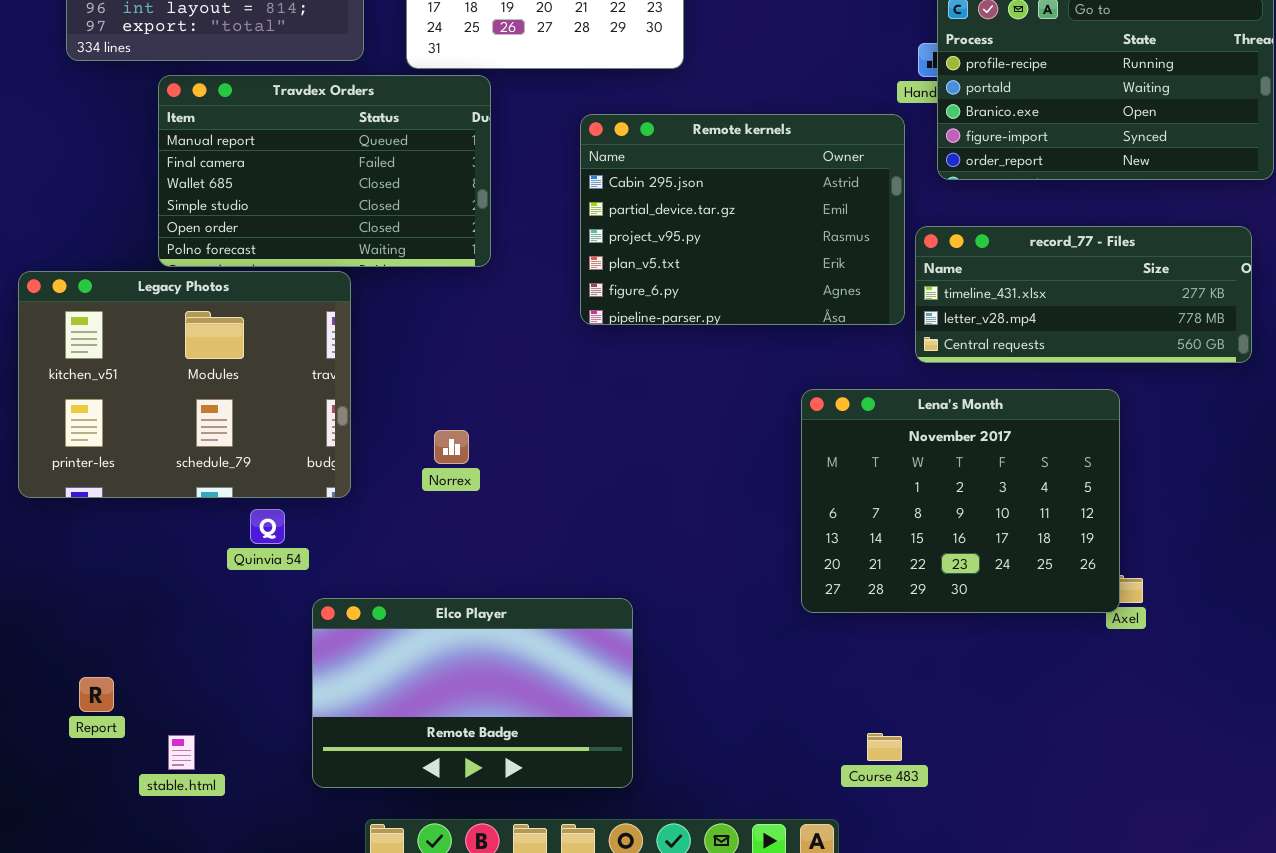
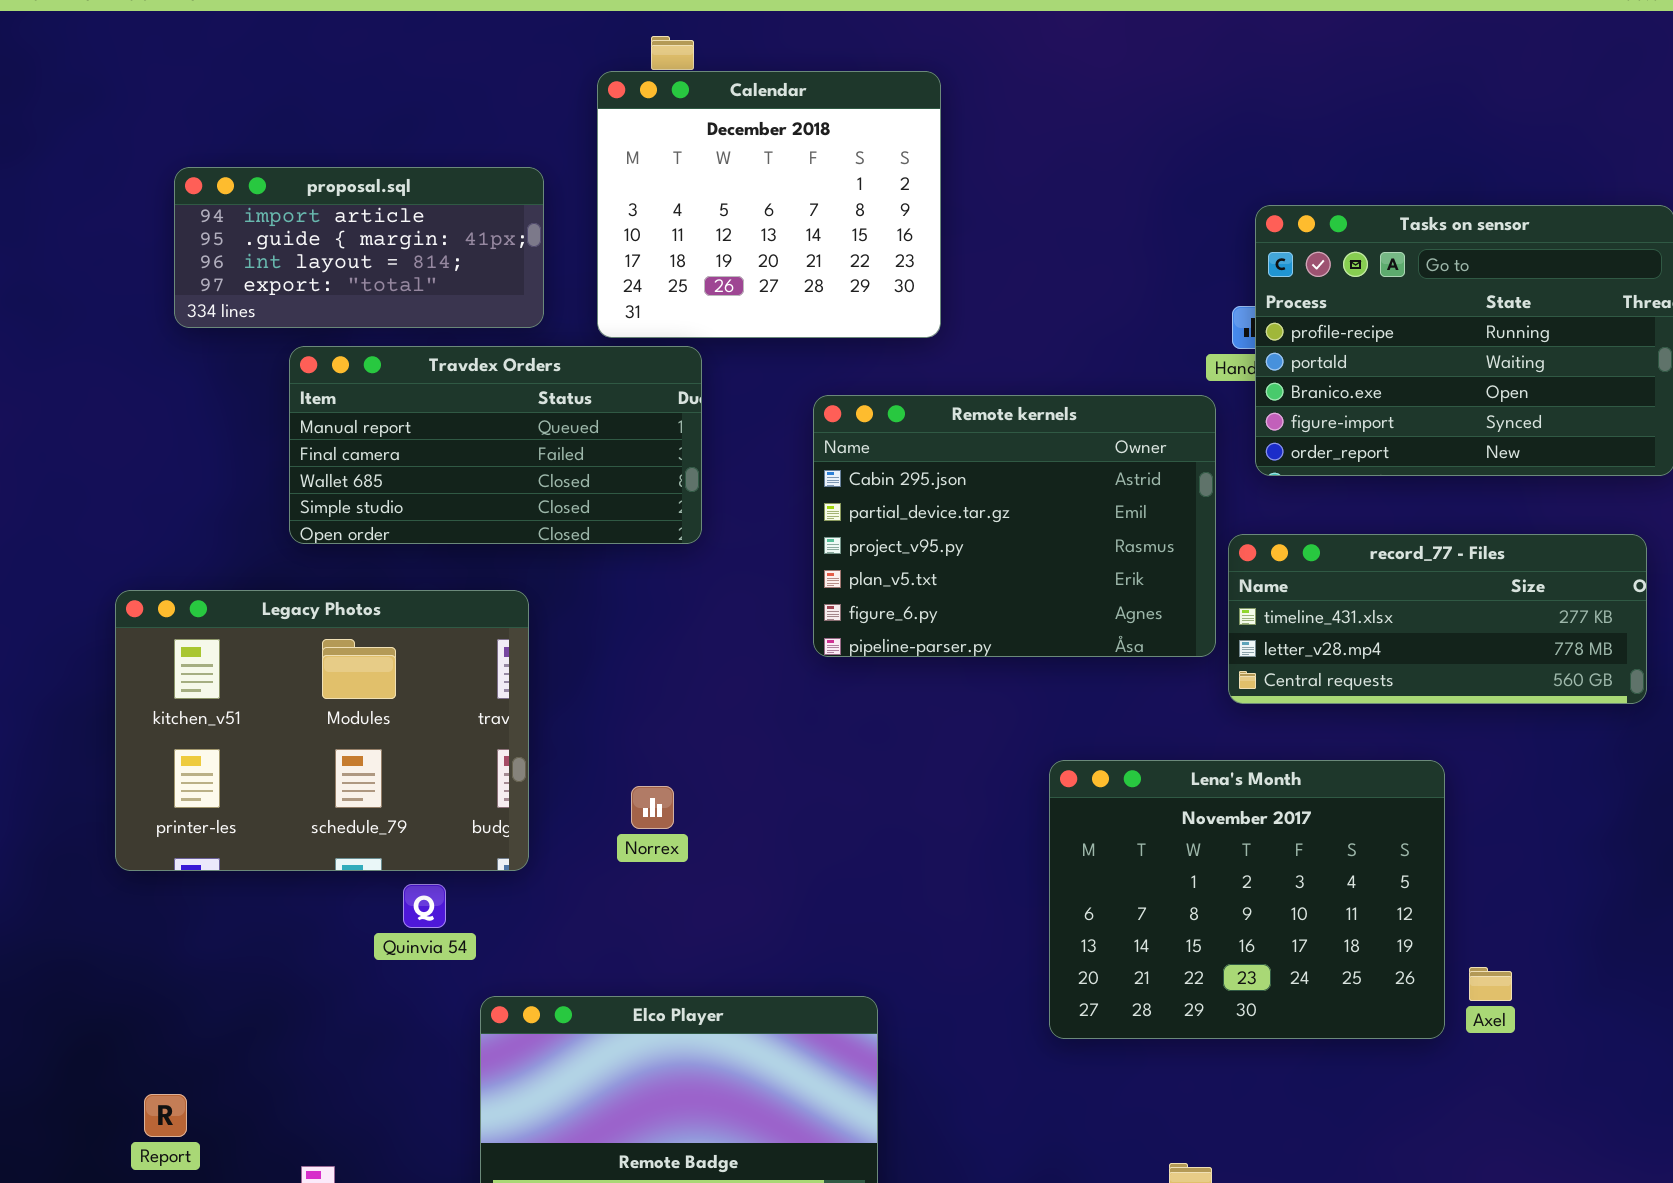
Travdex Orders: [158,75,491,267] -> [289,346,702,544], resized
Lena's Month: [801,389,1120,613] -> [1049,760,1445,1039], moved
Report: [79,677,114,712] -> [144,1094,187,1137], moved

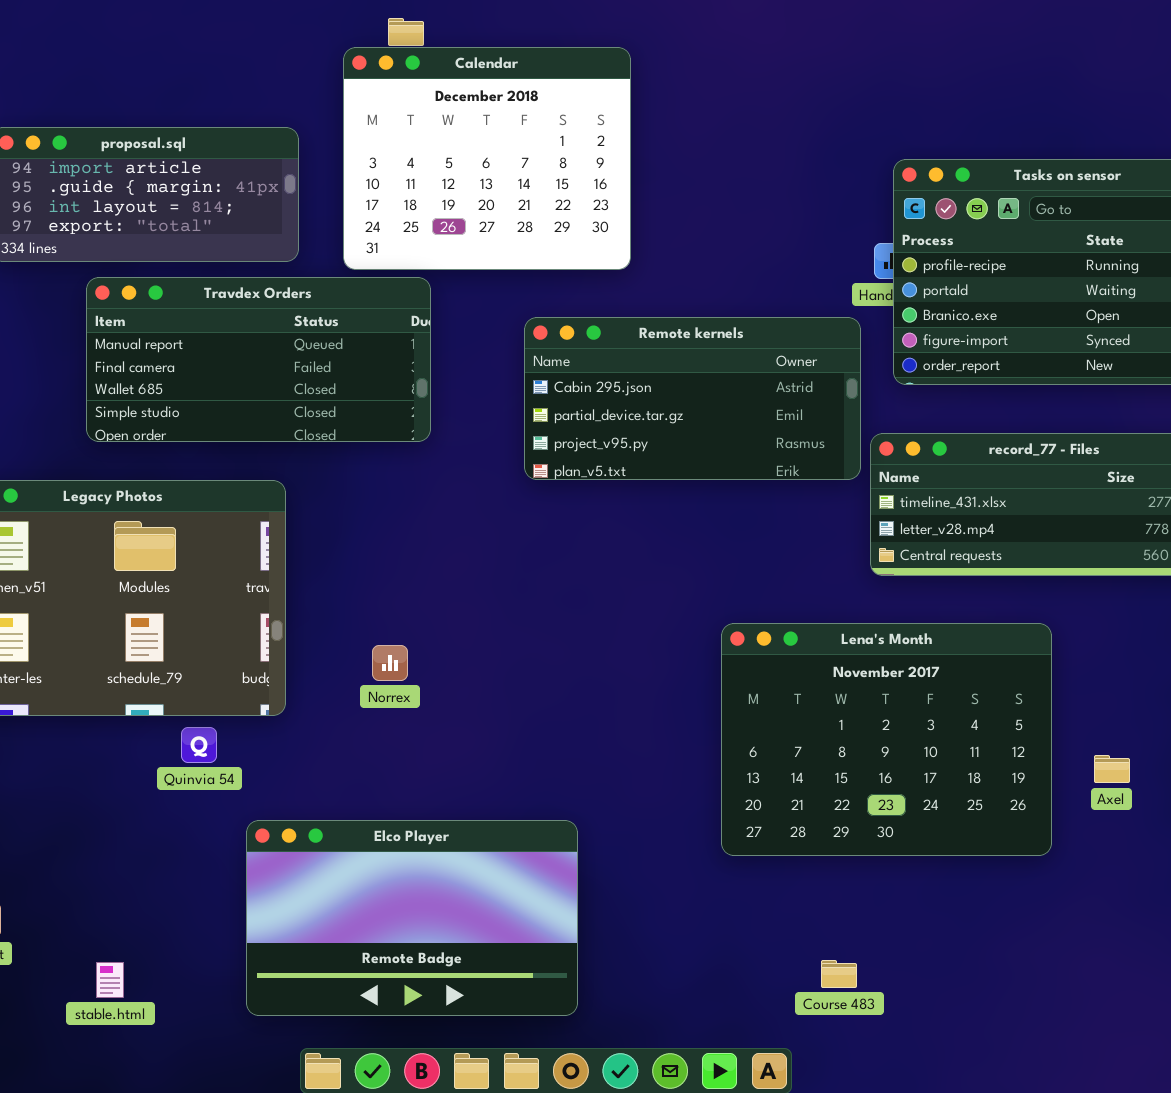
Remote kernels: [813,395,1216,657] -> [524,317,861,480], resized
Axel: [1469,967,1512,1001] -> [1094,755,1130,783], moved

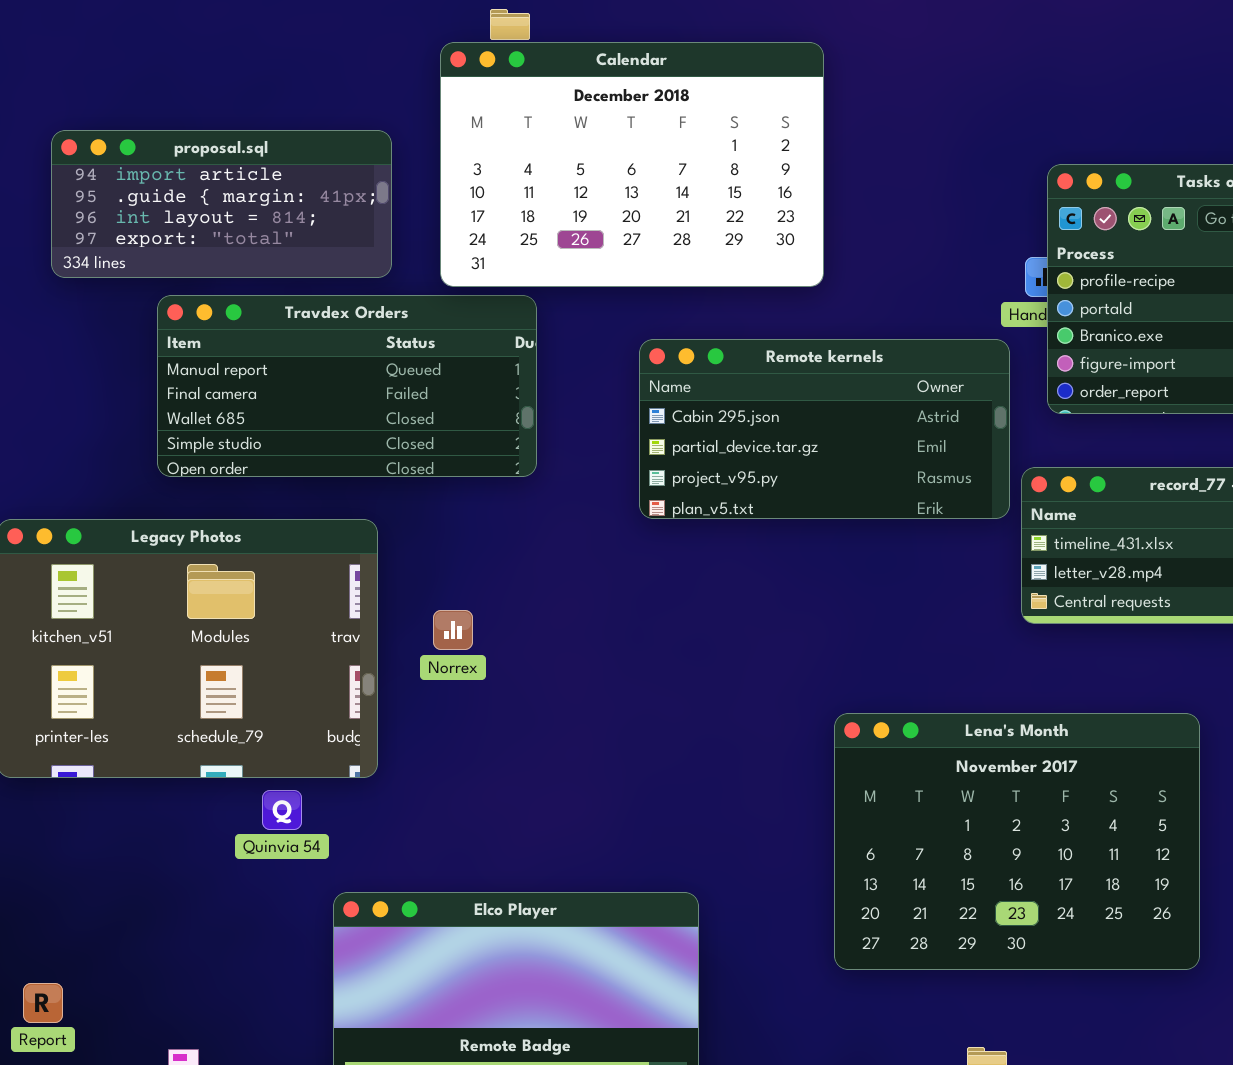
Calendar: [343,47,631,270] -> [440,42,824,287], resized
Lena's Month: [721,623,1052,856] -> [834,713,1200,970], moved
Norrex: [372,645,408,681] -> [433,610,473,650], moved

